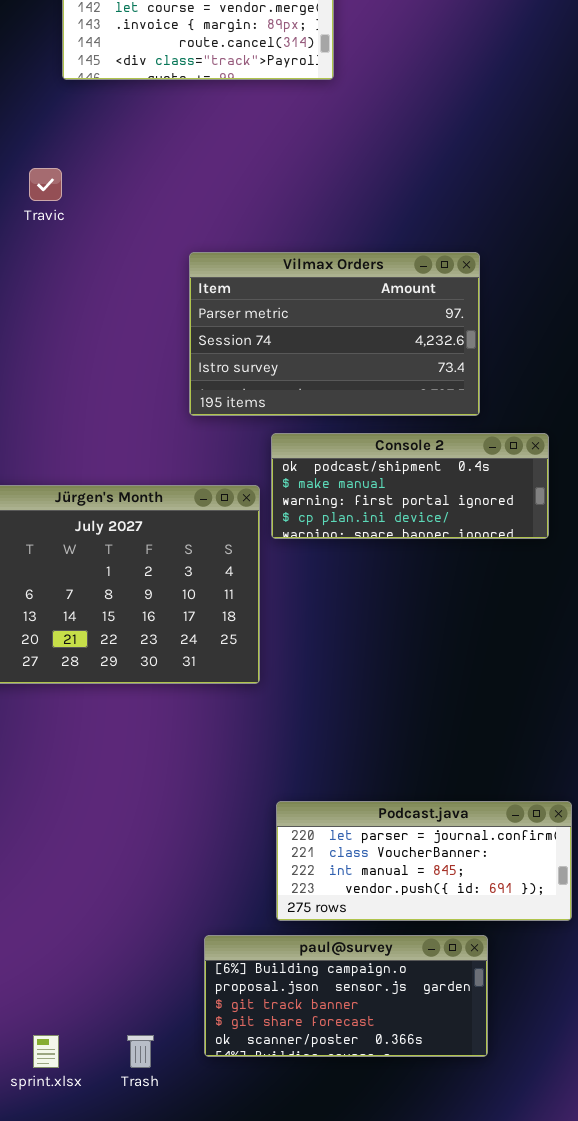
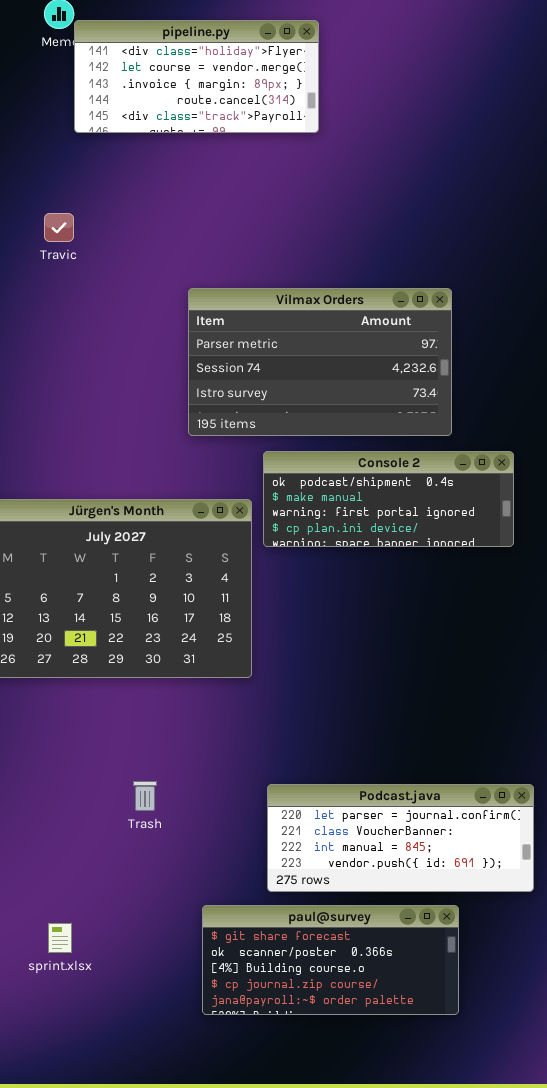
paul@survey: [204,935,488,1057] -> [202,905,459,1015], scrolled down 3 rows
sprint.xlsx: [33,1035,59,1068] -> [48,923,72,953], moved
Trash: [127,1035,154,1068] -> [133,781,157,811], moved

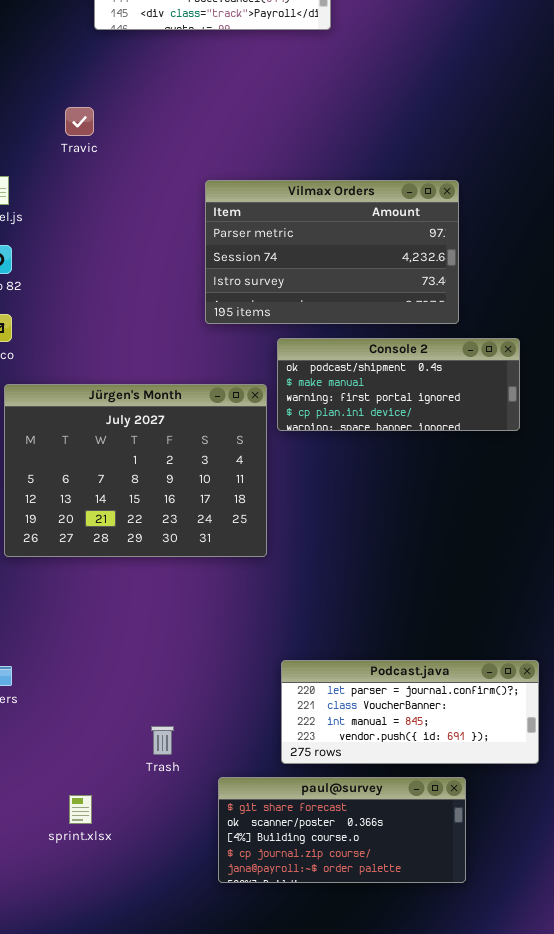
Trash: [133,781,157,811] -> [151,726,174,755], moved

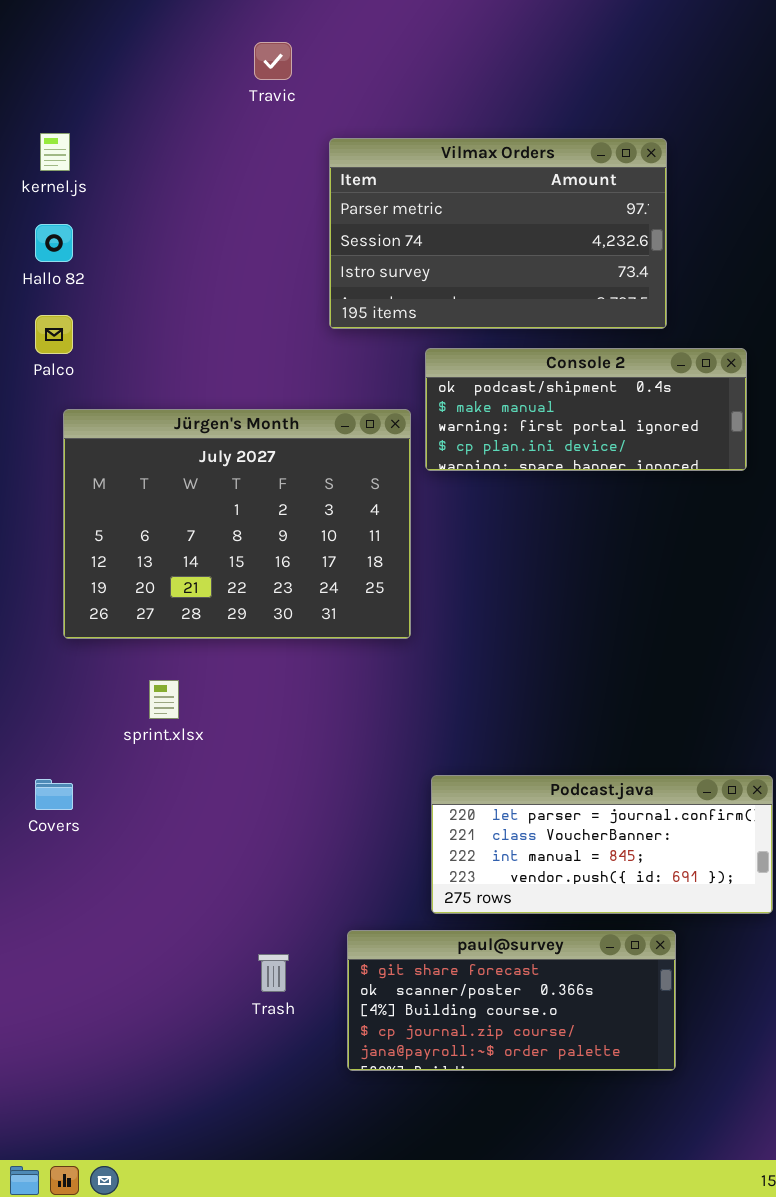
Travic: [65,107,94,136] -> [254,42,292,80], moved
Trash: [151,726,174,755] -> [258,954,289,992], moved
sprint.xlsx: [69,795,92,824] -> [149,680,179,719], moved

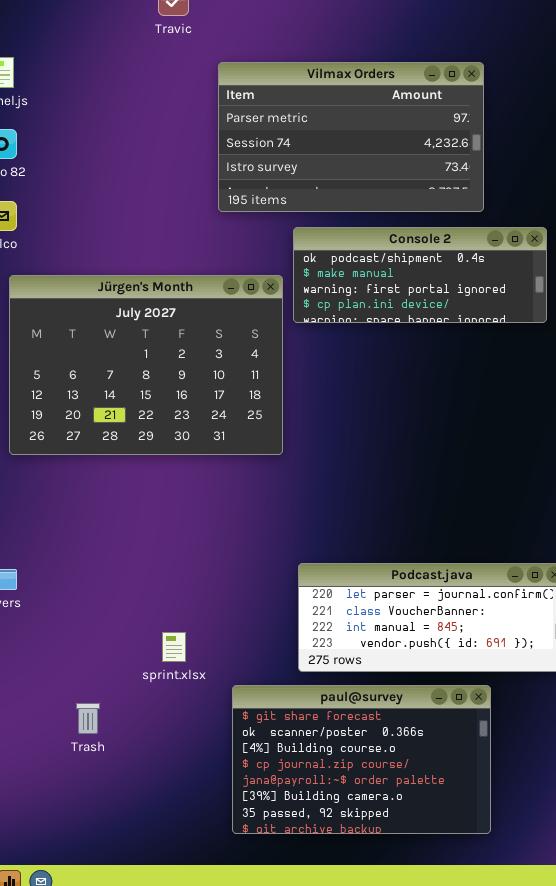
sprint.xlsx: [149,680,179,719] -> [162,632,186,662], moved
paul@survey: [347,930,676,1071] -> [232,685,491,834], resized
Trash: [258,954,289,992] -> [76,703,100,734], moved

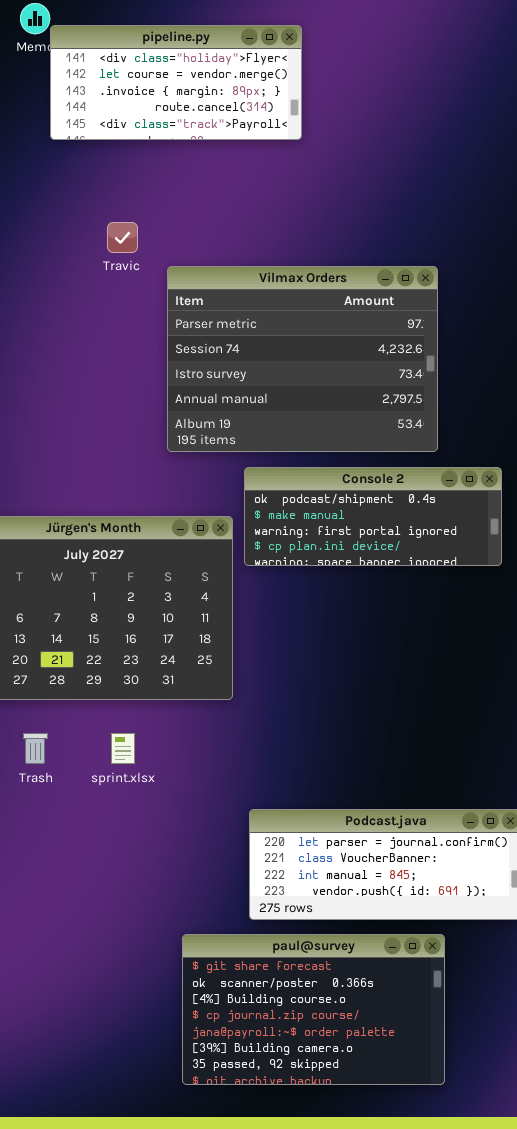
Vilmax Orders: [218,62,484,212] -> [167,266,438,452], resized
sprint.xlsx: [162,632,186,662] -> [111,733,135,764], moved
Trash: [76,703,100,734] -> [23,733,48,764], moved

